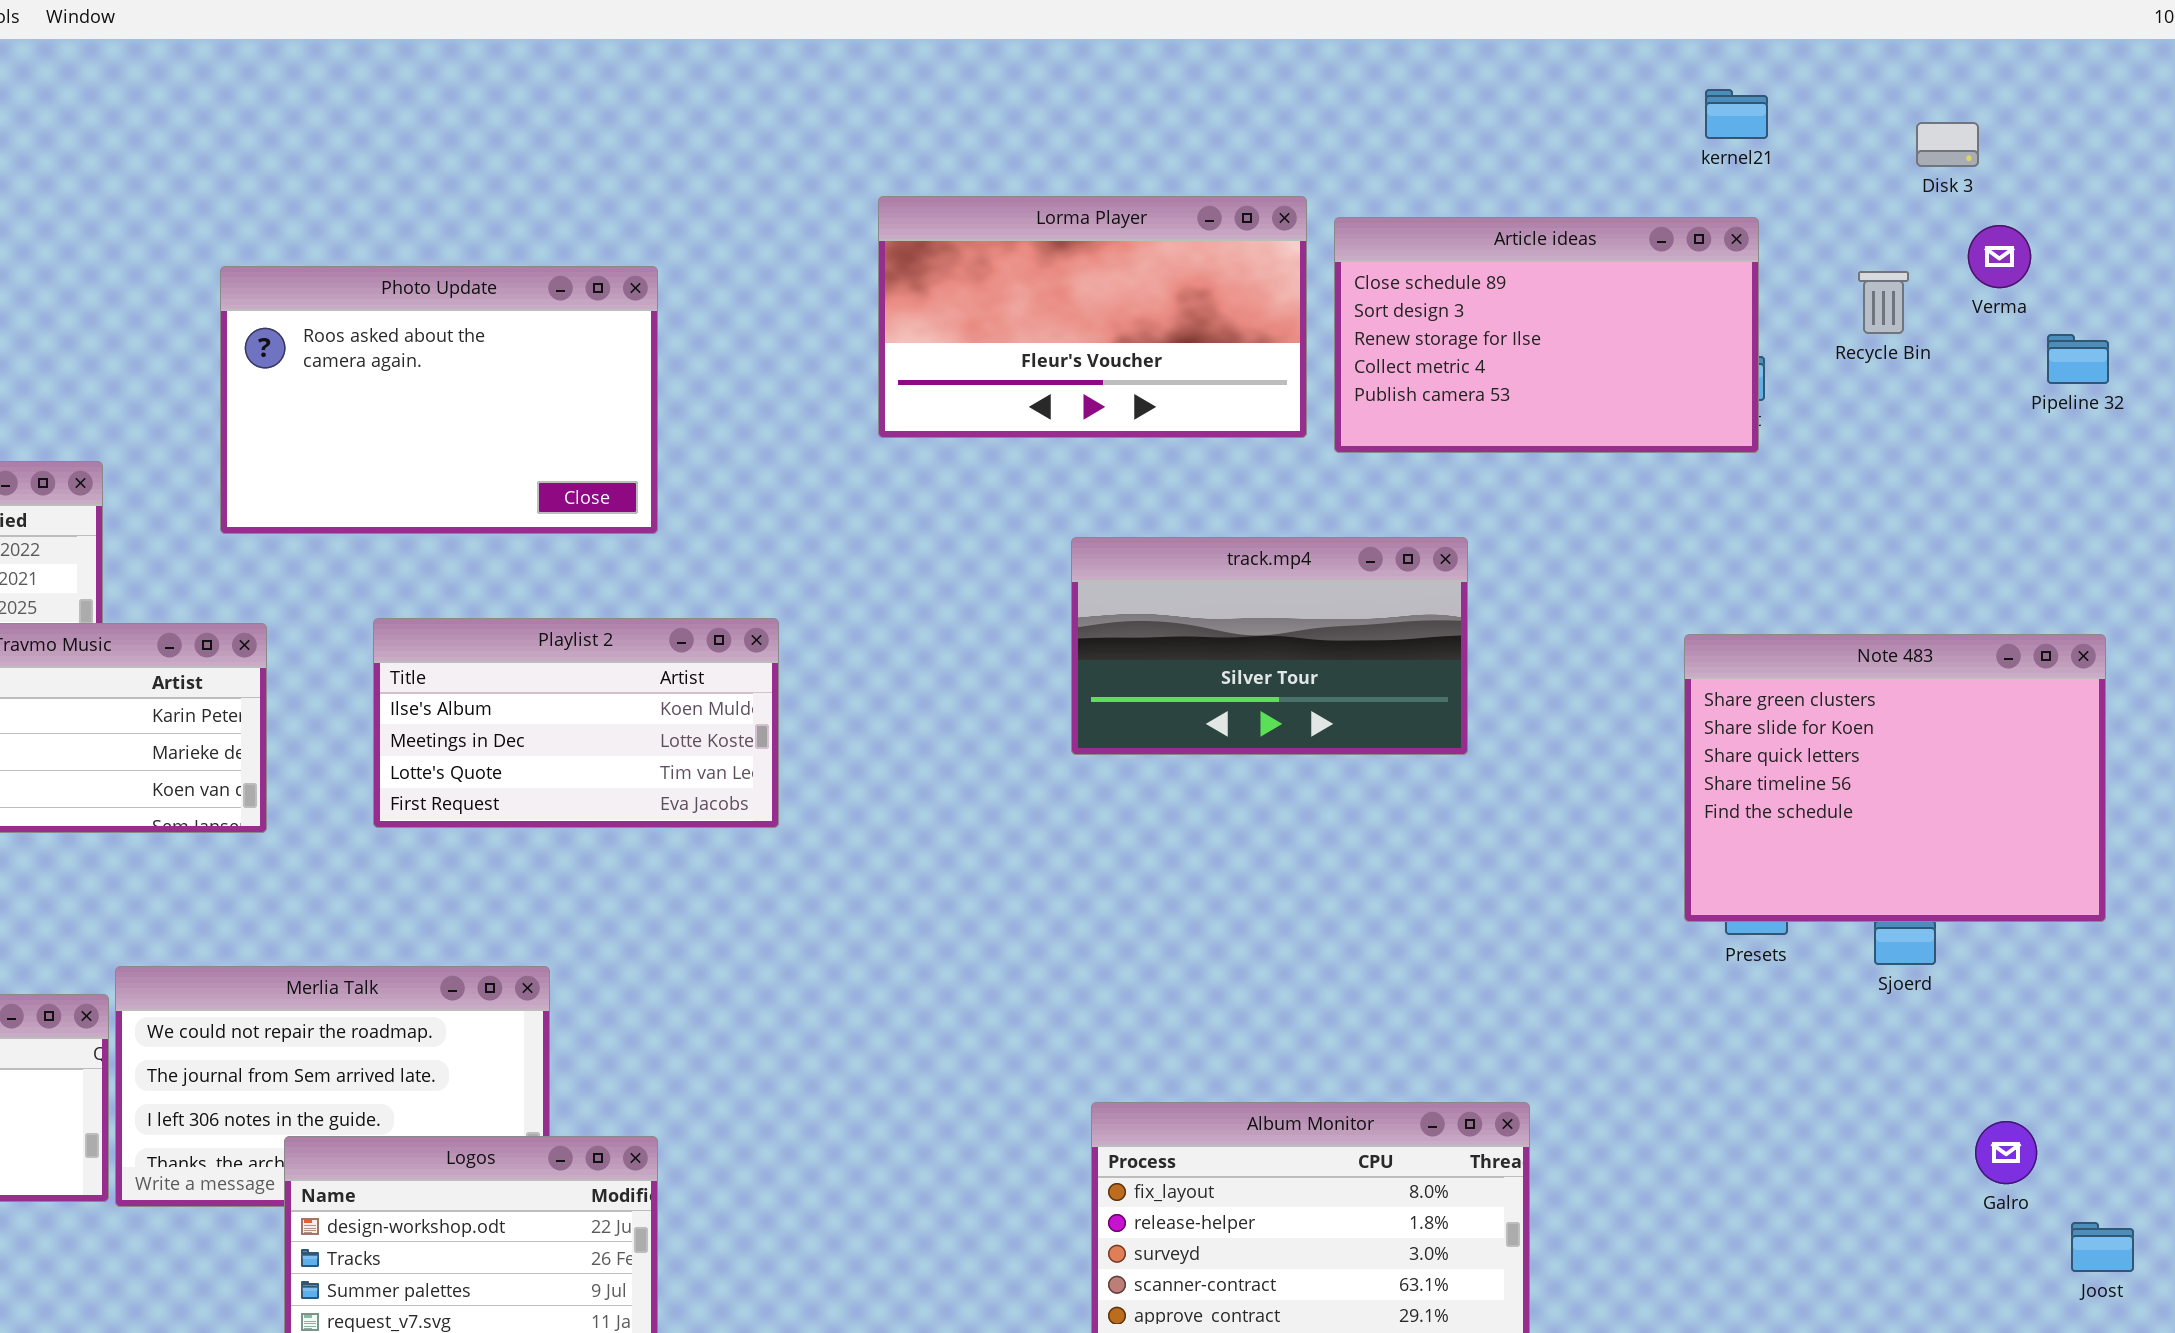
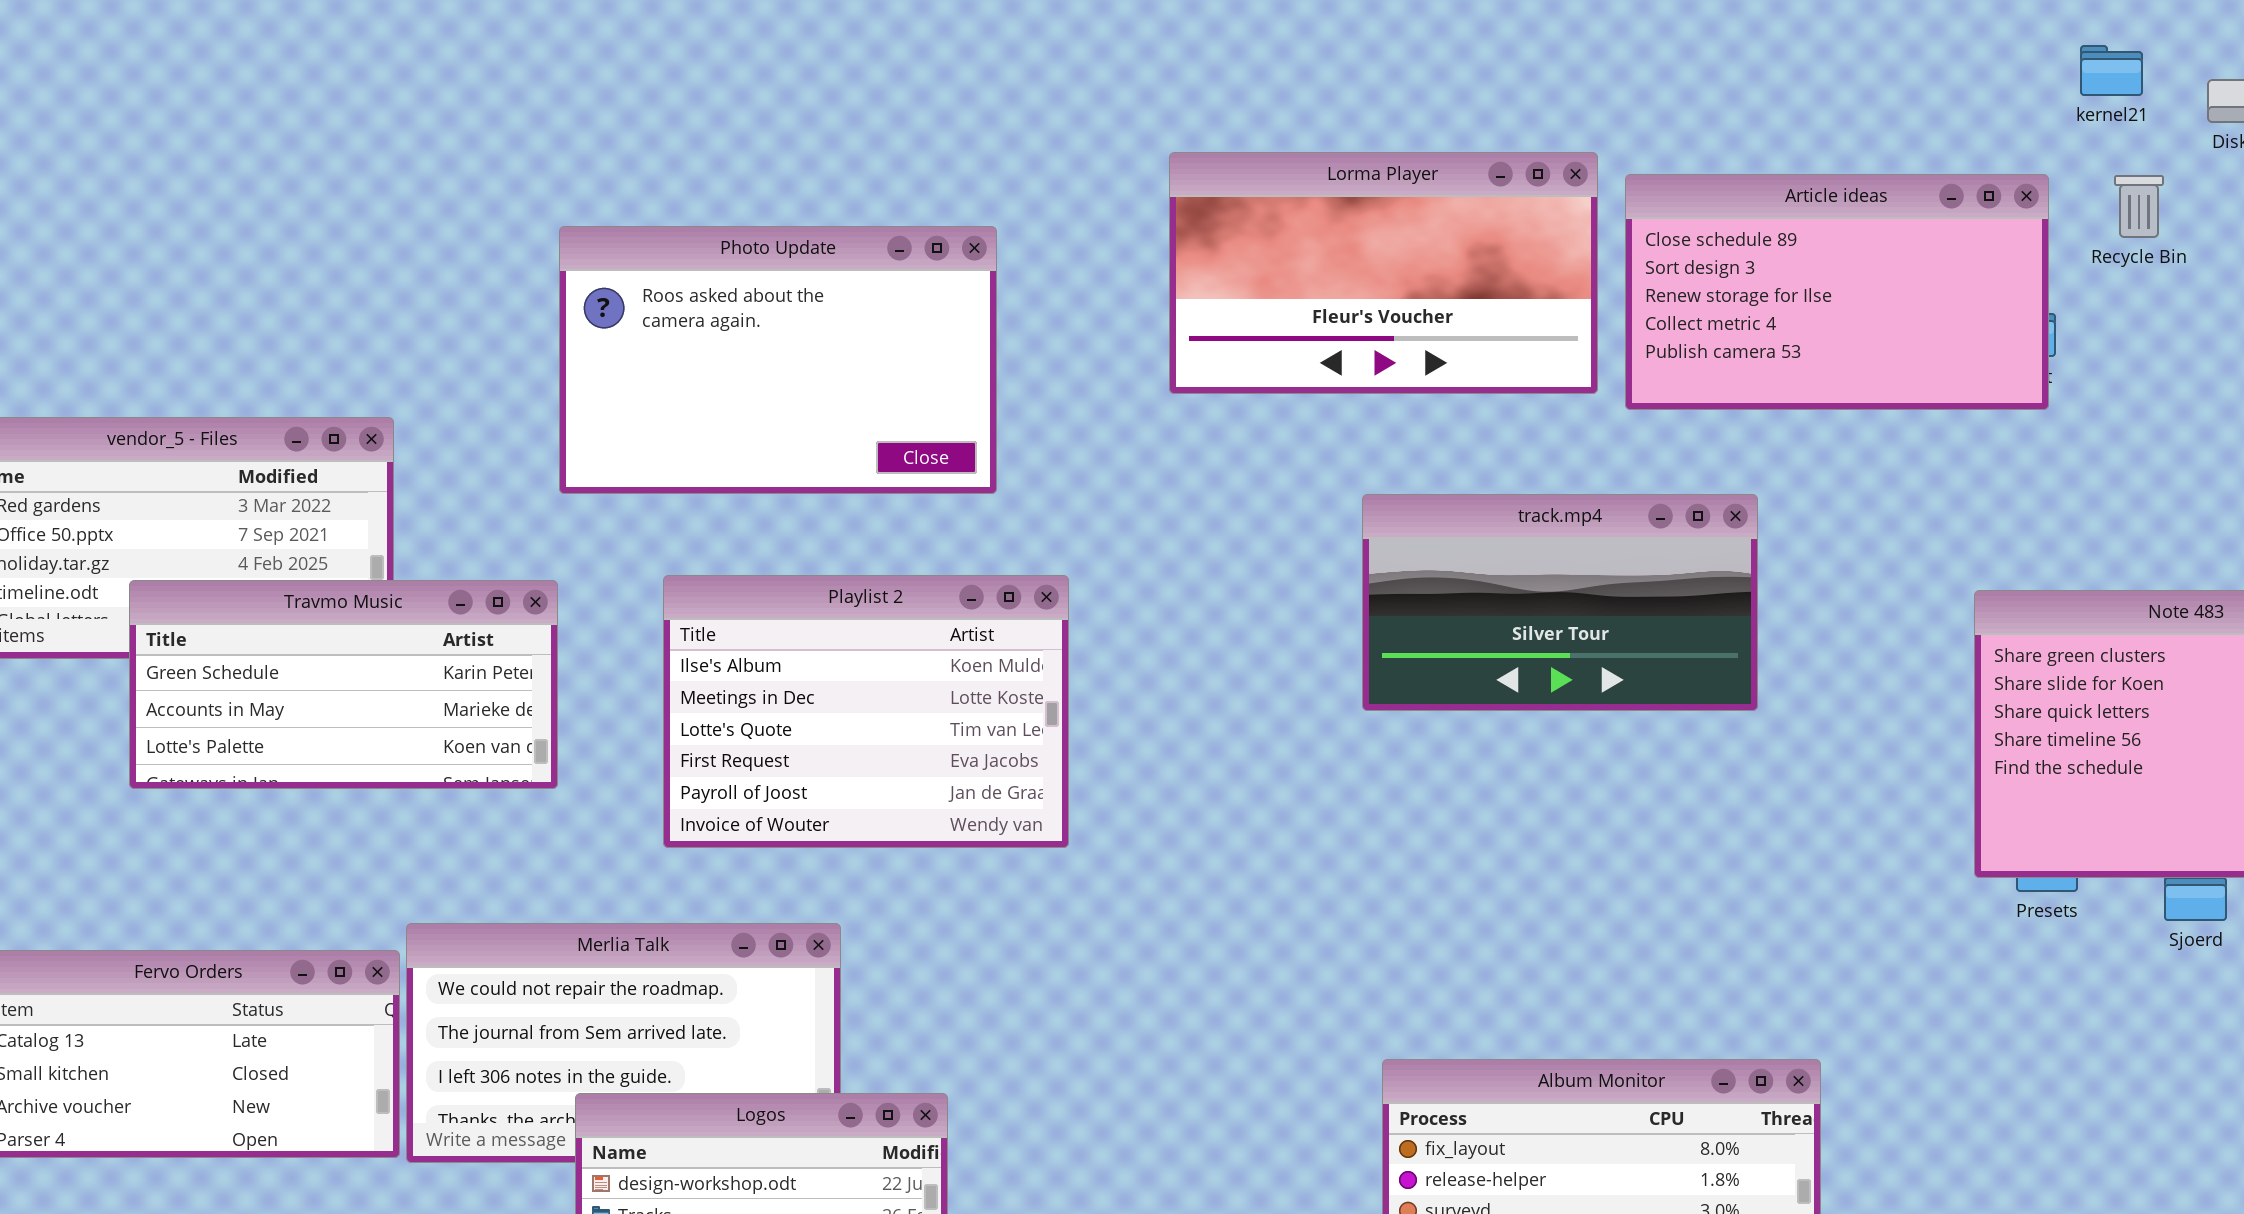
kernel21: [1705,89,1768,139] -> [2080,45,2143,96], moved
Photo Update: [220,266,658,534] -> [559,226,997,494], moved
Recycle Bin: [1858,271,1909,334] -> [2114,175,2164,238], moved
Playlist 2: [373,618,779,828] -> [663,575,1069,848], resized

